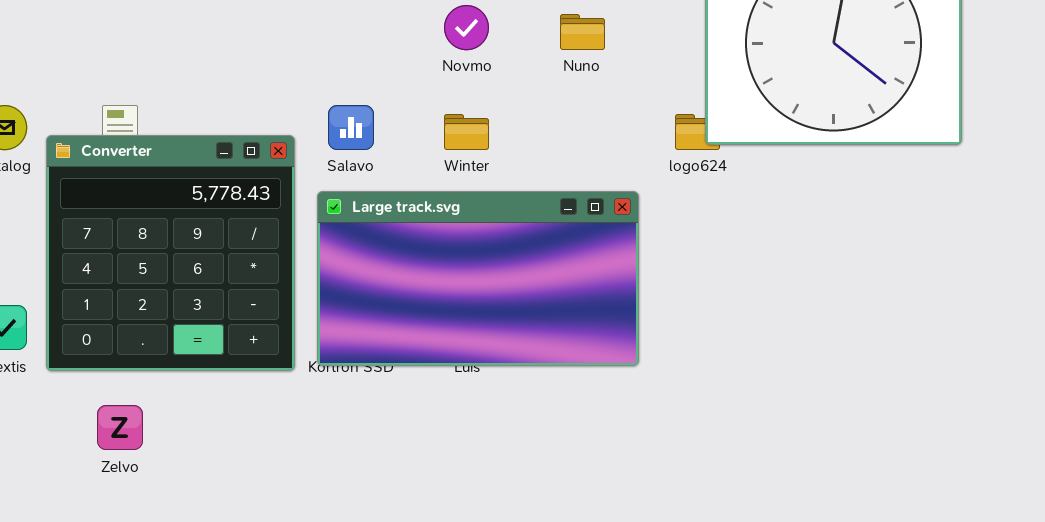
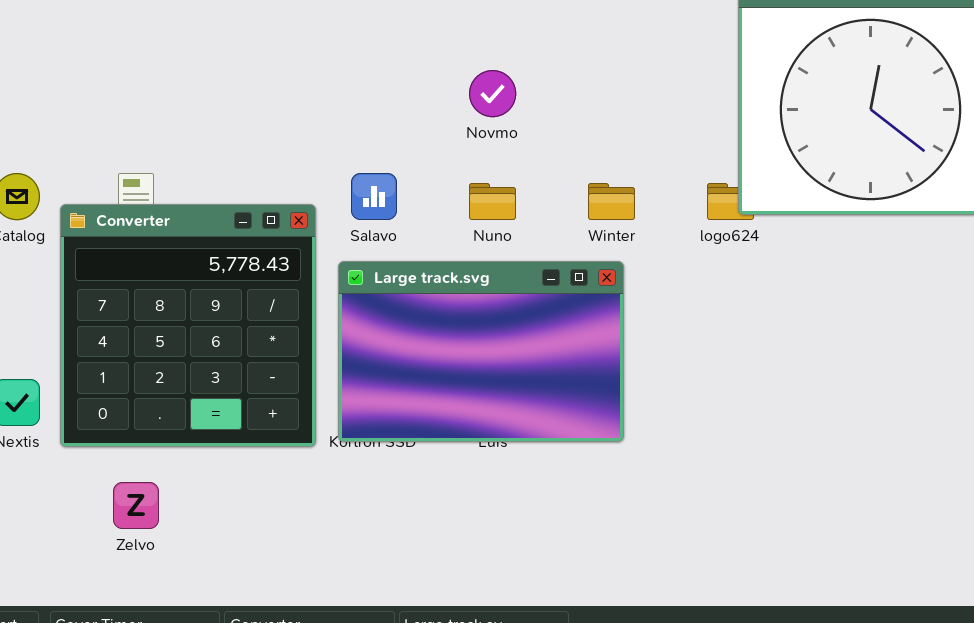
Nuno: [560,14,605,50] -> [469,183,516,220], moved
Winter: [444,114,489,150] -> [588,183,635,220], moved
Large track.svg: [317,191,639,366] -> [338,261,624,442], resized

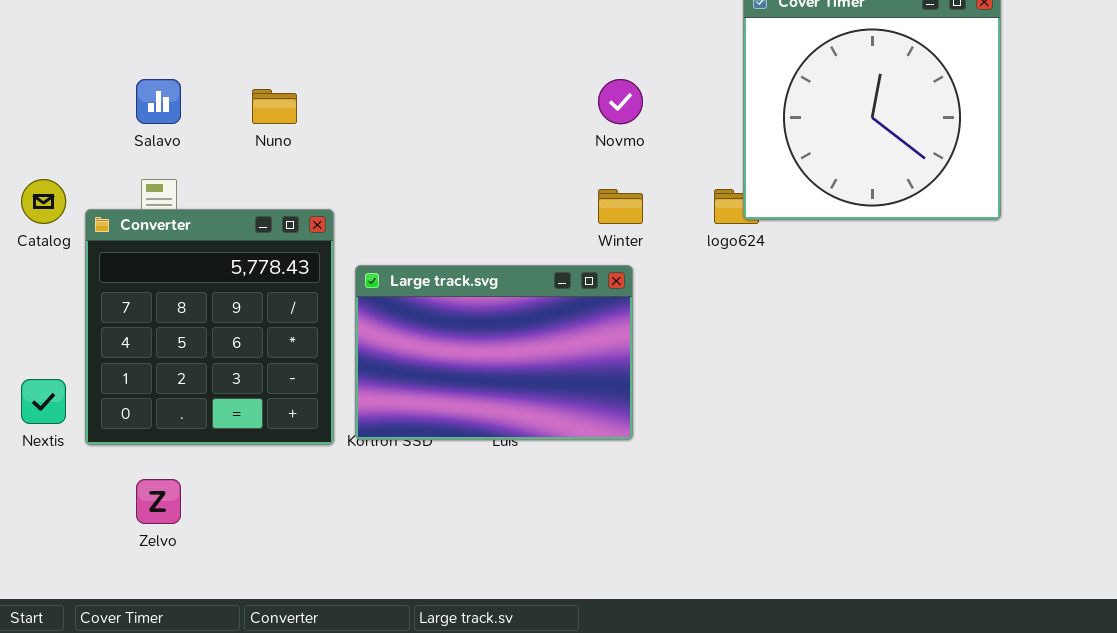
Novmo: [469,70,516,117] -> [598,79,643,124], moved
Salavo: [351,173,397,220] -> [136,79,181,124], moved
Nuno: [469,183,516,220] -> [252,89,297,124], moved

